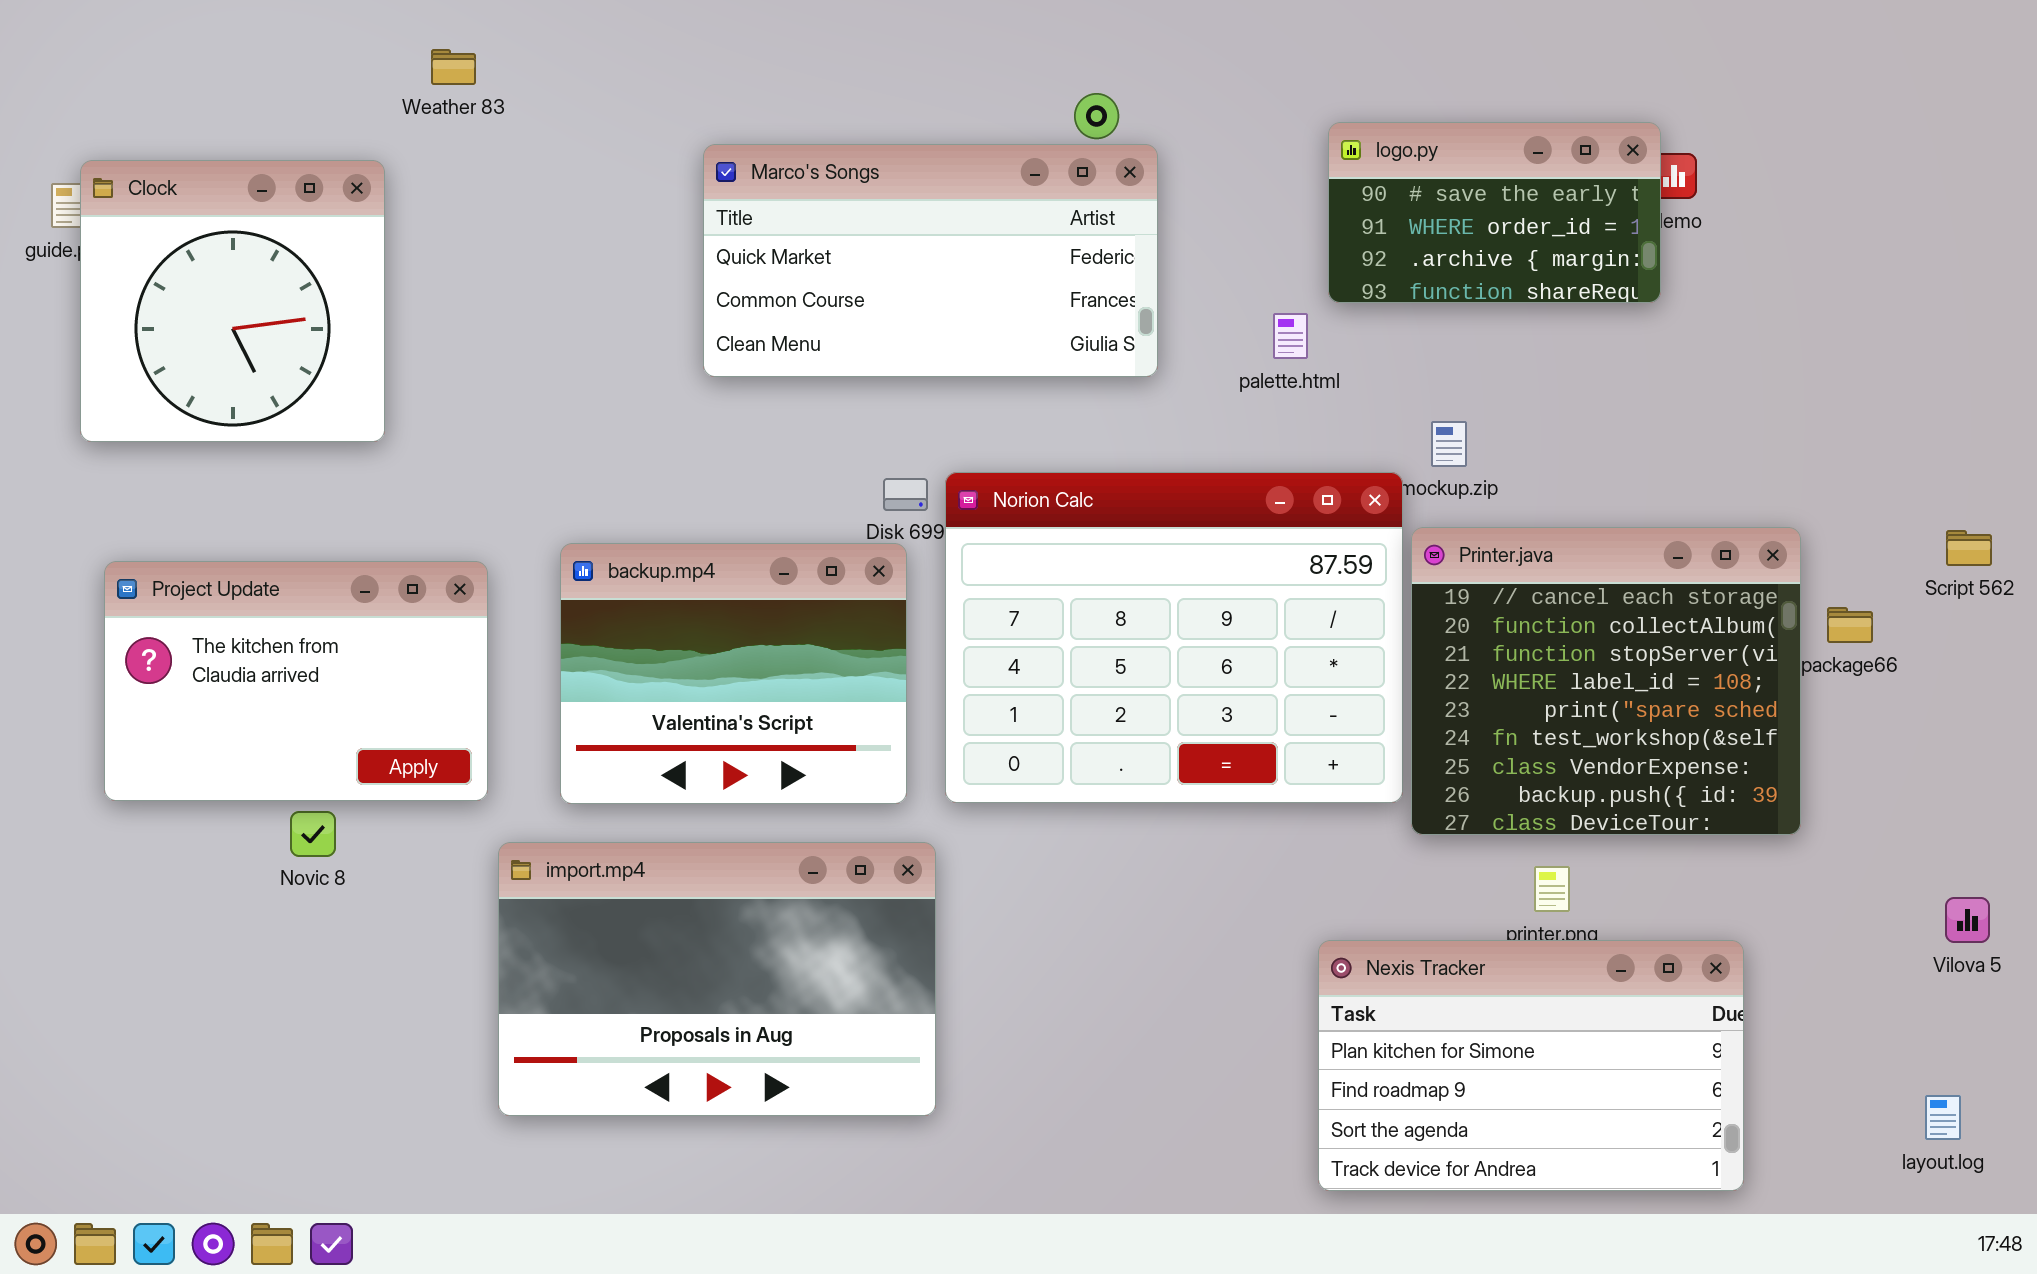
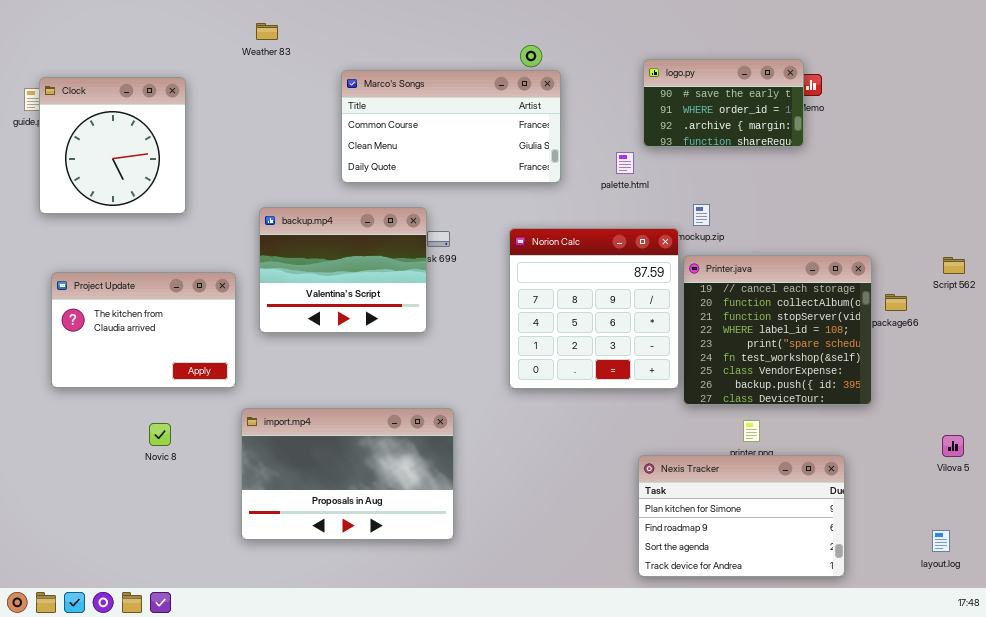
Weather 83: [431,49,476,85] -> [256,23,278,40], moved
Marco's Songs: [703,144,1158,377] -> [341,70,561,183], scrolled down 1 row
Norion Calc: [945,472,1403,803] -> [509,228,679,389], resized
backup.mp4: [560,543,907,804] -> [259,207,427,333], moved
Novic 8: [290,811,336,857] -> [149,423,171,446], moved

